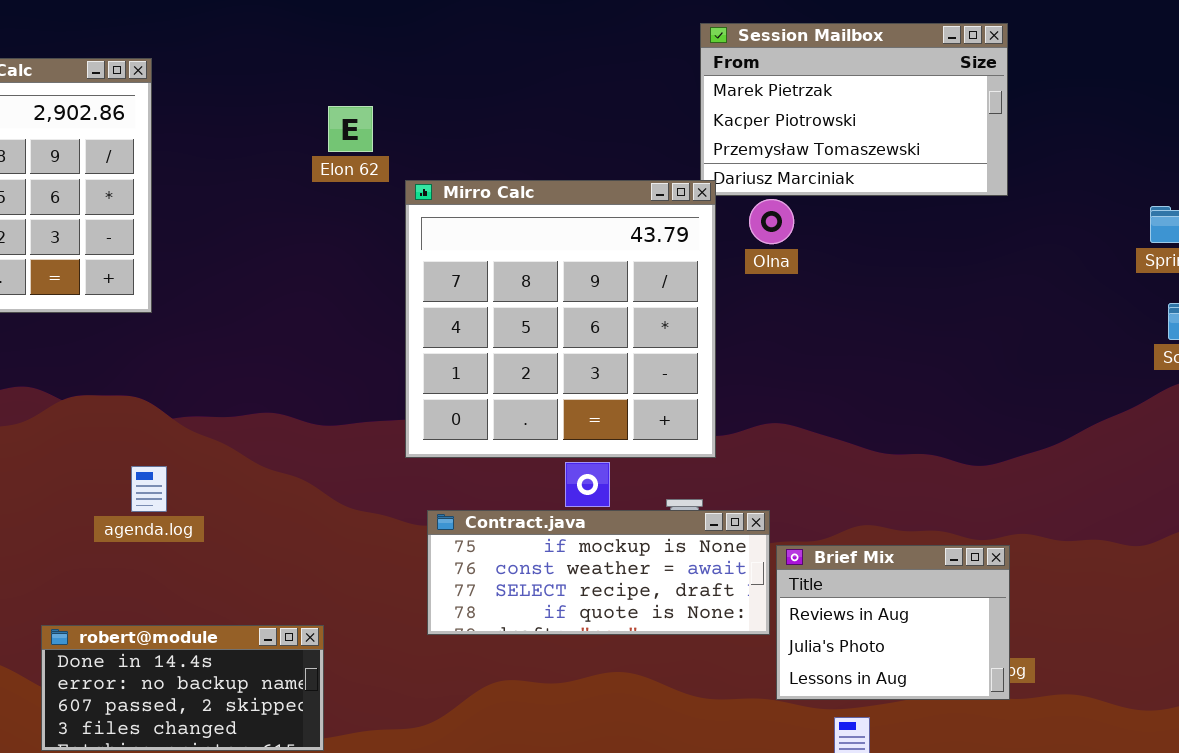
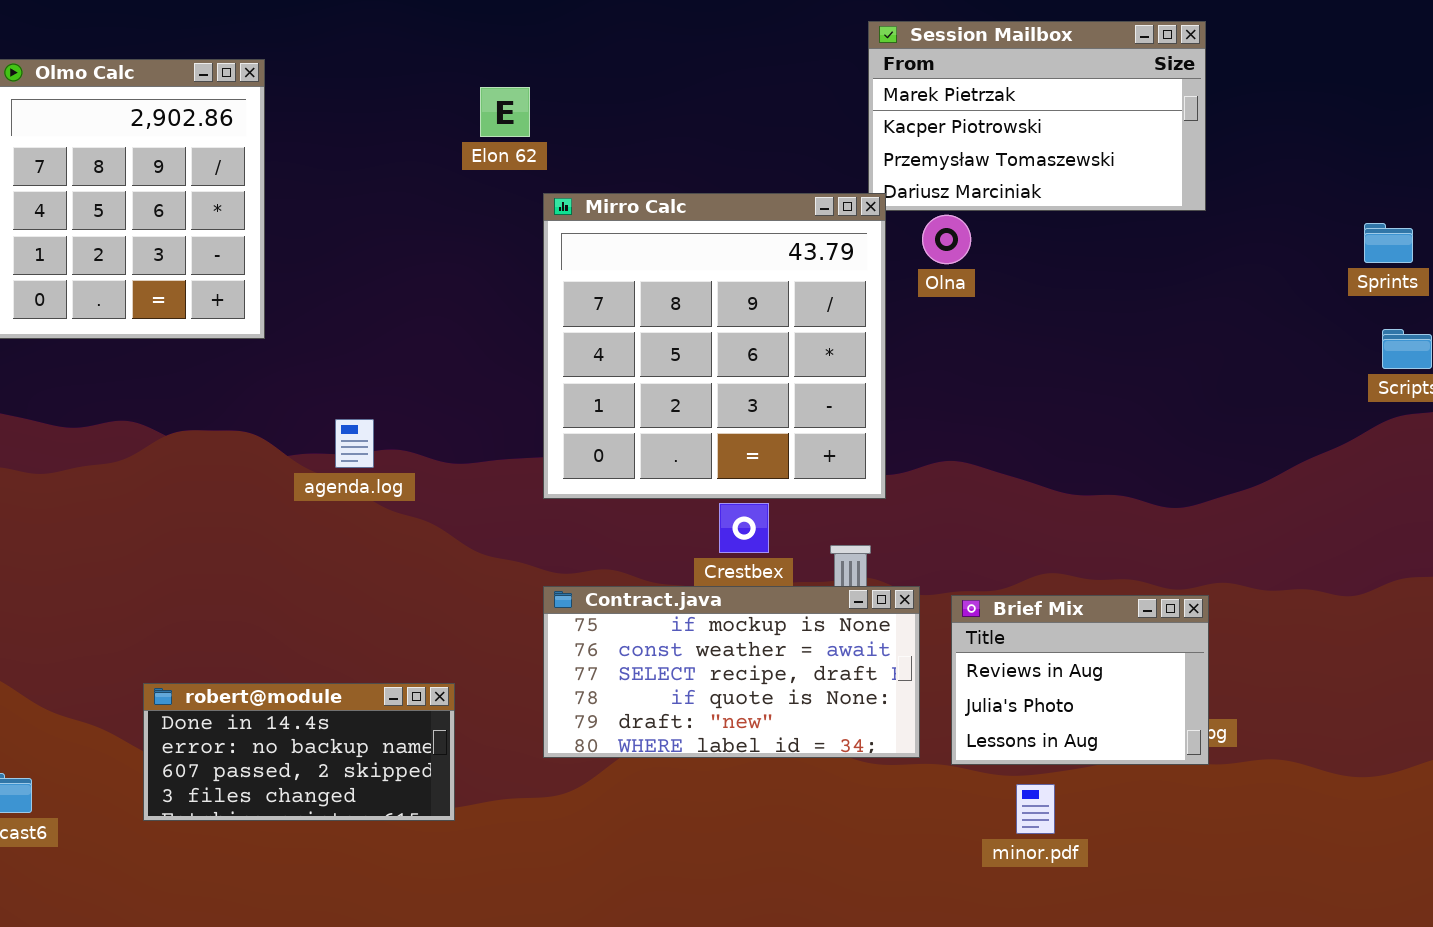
Elon 62: [328,106,373,152] -> [480,87,530,137], moved
agenda.log: [131,466,167,512] -> [335,419,374,468], moved
Contract.java: [427,510,770,635] -> [543,586,920,758], moved, resized

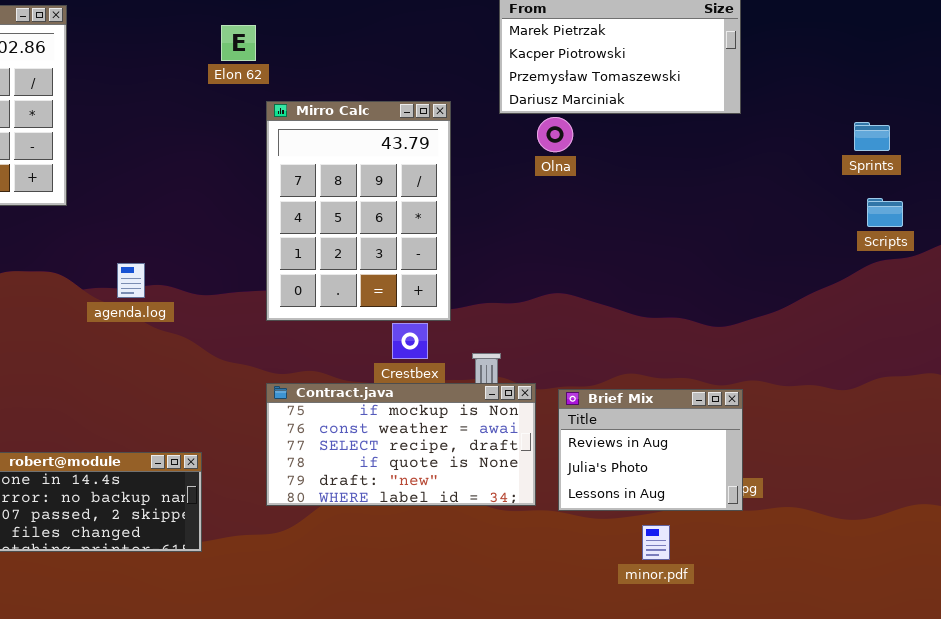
Mirro Calc: [543,193,886,499] -> [266,101,451,321], resized
minor.pdf: [1016,784,1055,834] -> [642,525,670,560], moved

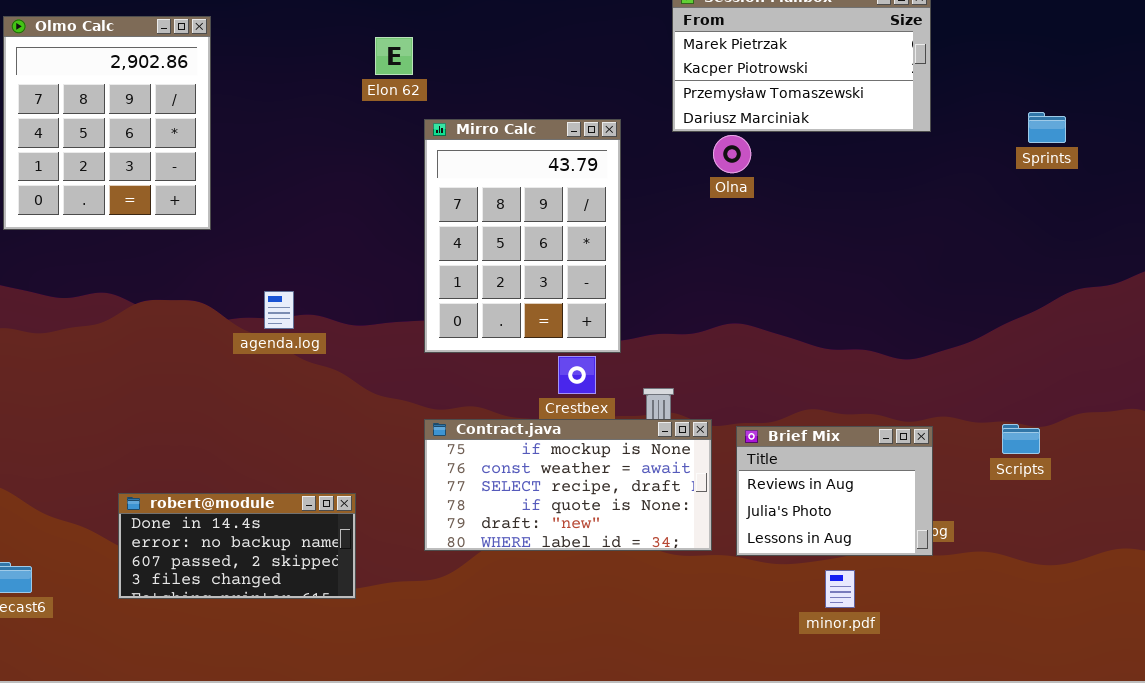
Sprints: [854,122,890,151] -> [1028,112,1066,143], moved
Scripts: [867,198,903,227] -> [1002,424,1040,454], moved

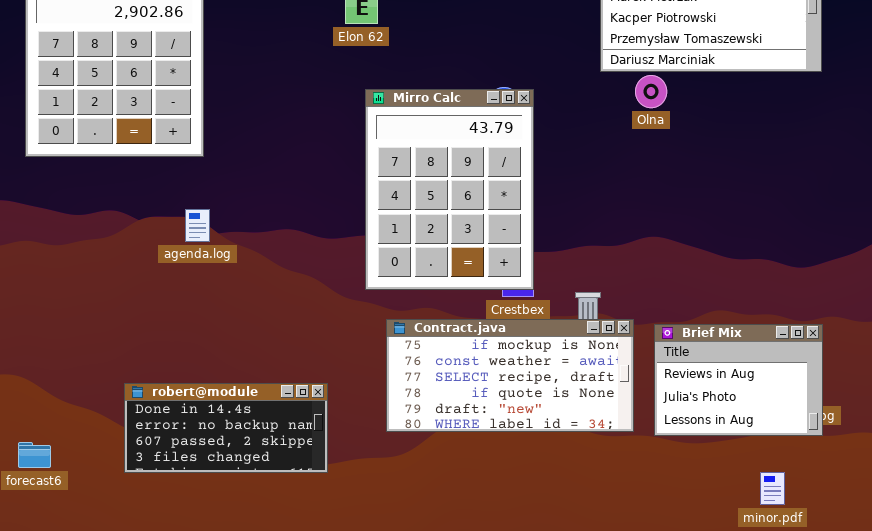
Mirro Calc: [424,119,621,353] -> [365,89,534,290], moved
agenda.log: [264,291,294,329] -> [185,209,210,242], moved
minor.pdf: [825,570,855,608] -> [760,472,785,505], moved

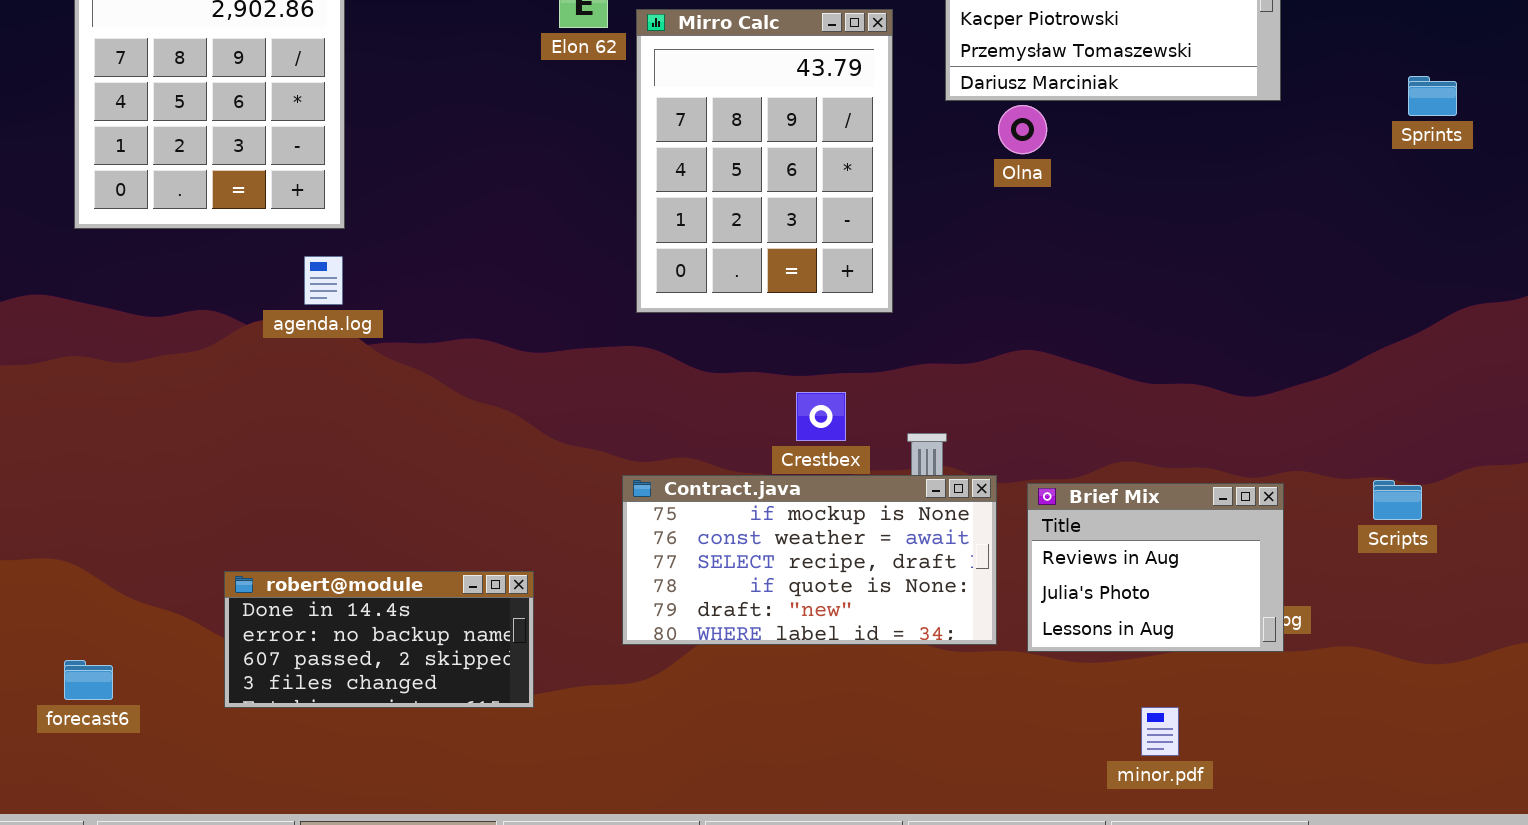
Mirro Calc: [365,89,534,290] -> [636,9,893,313], moved
agenda.log: [185,209,210,242] -> [304,256,343,305], moved
minor.pdf: [760,472,785,505] -> [1141,707,1179,756], moved

